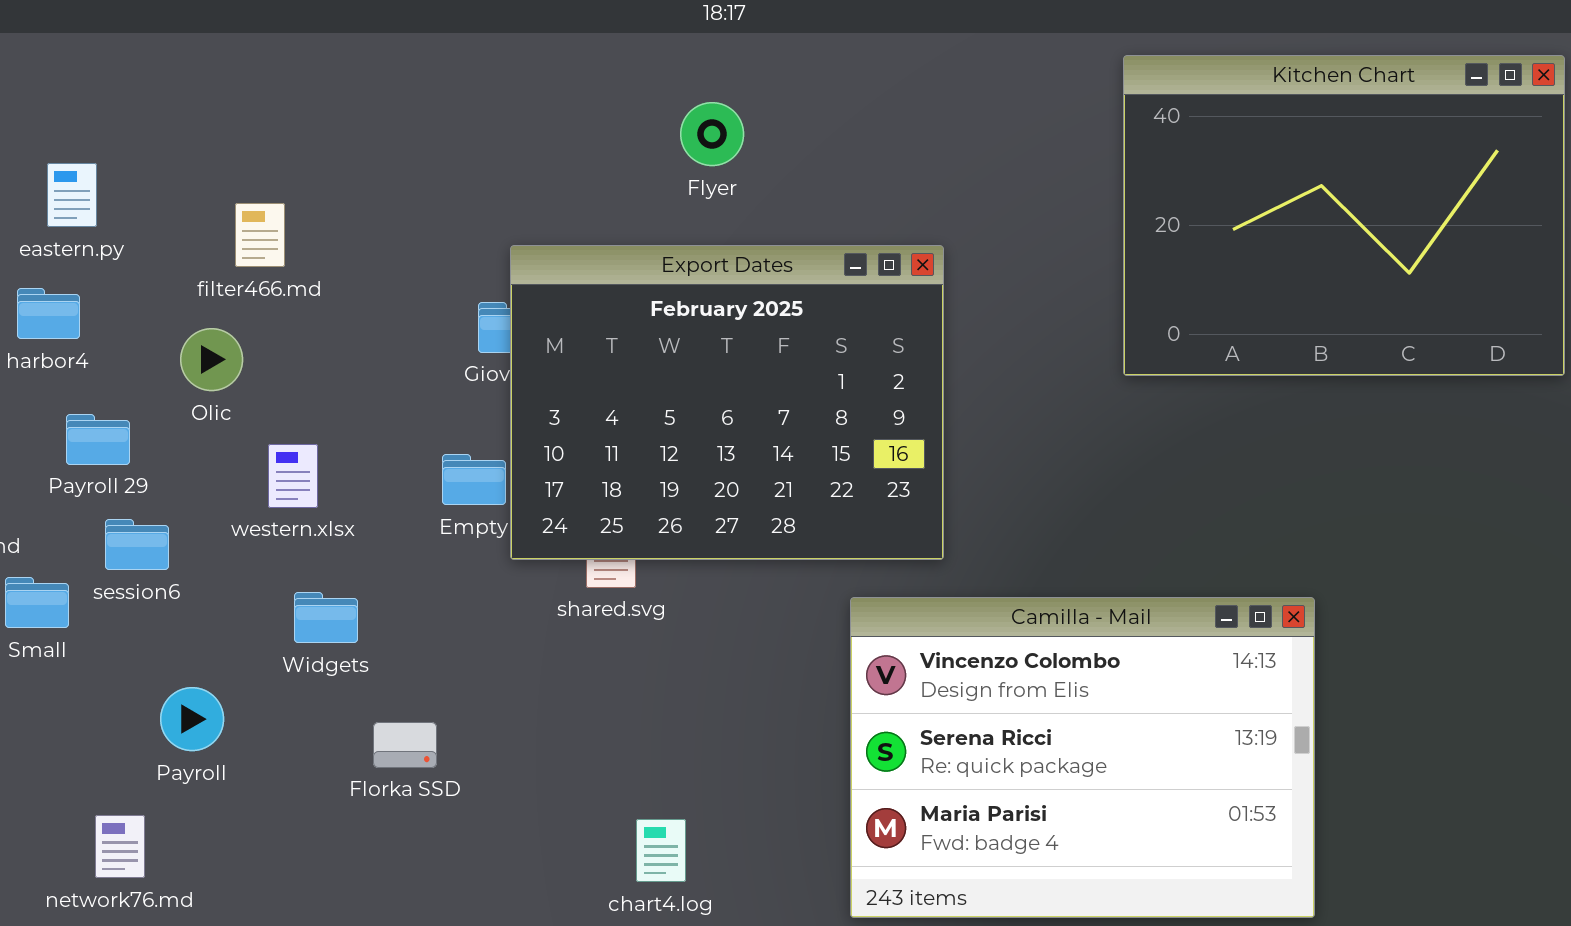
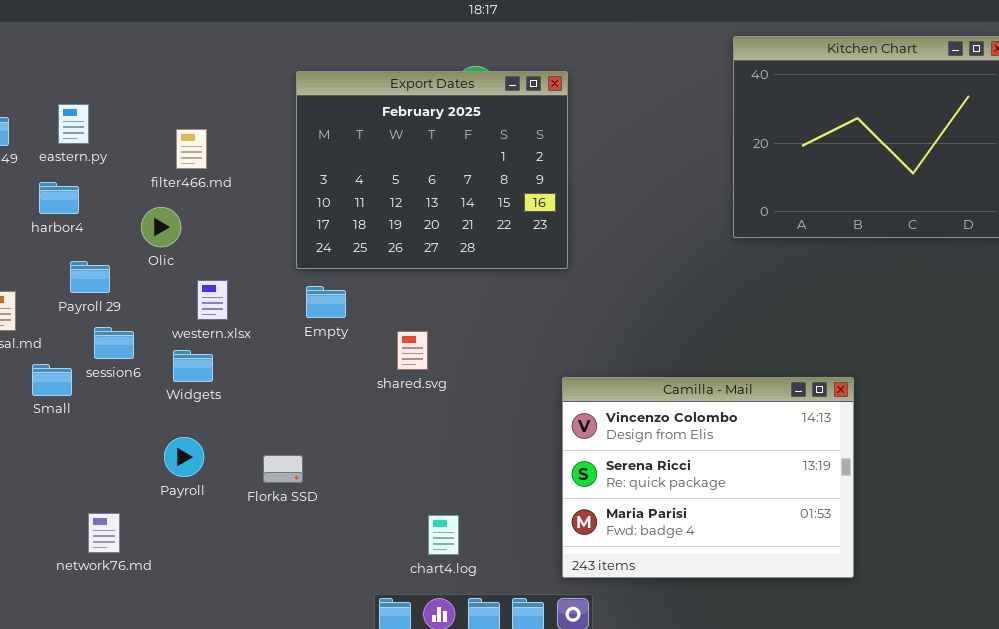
Export Dates: [510,245,944,560] -> [296,71,568,269], moved
Widgets: [294,592,358,643] -> [173,350,213,382], moved
Payroll: [160,687,224,751] -> [164,437,204,477], moved

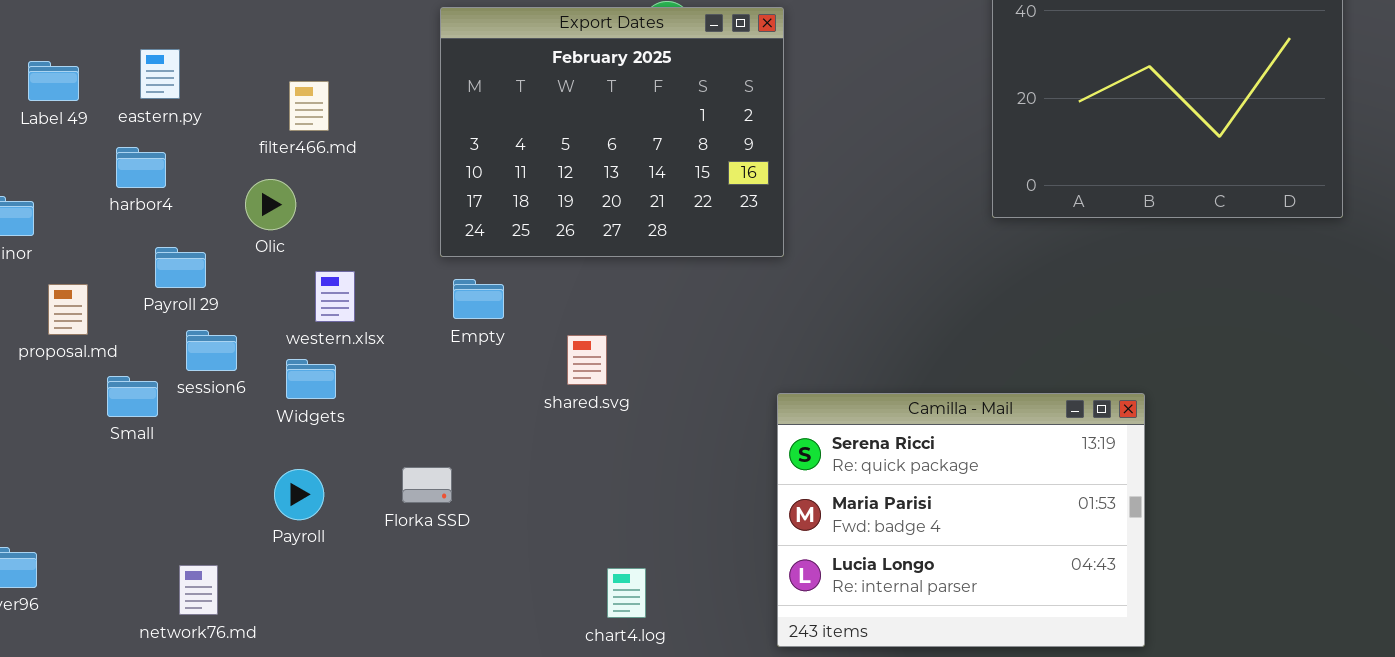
Camilla - Mail: [562,377,854,578] -> [777,393,1145,647], scrolled down 1 row
Florka SSD: [263,455,303,483] -> [402,467,452,503], moved

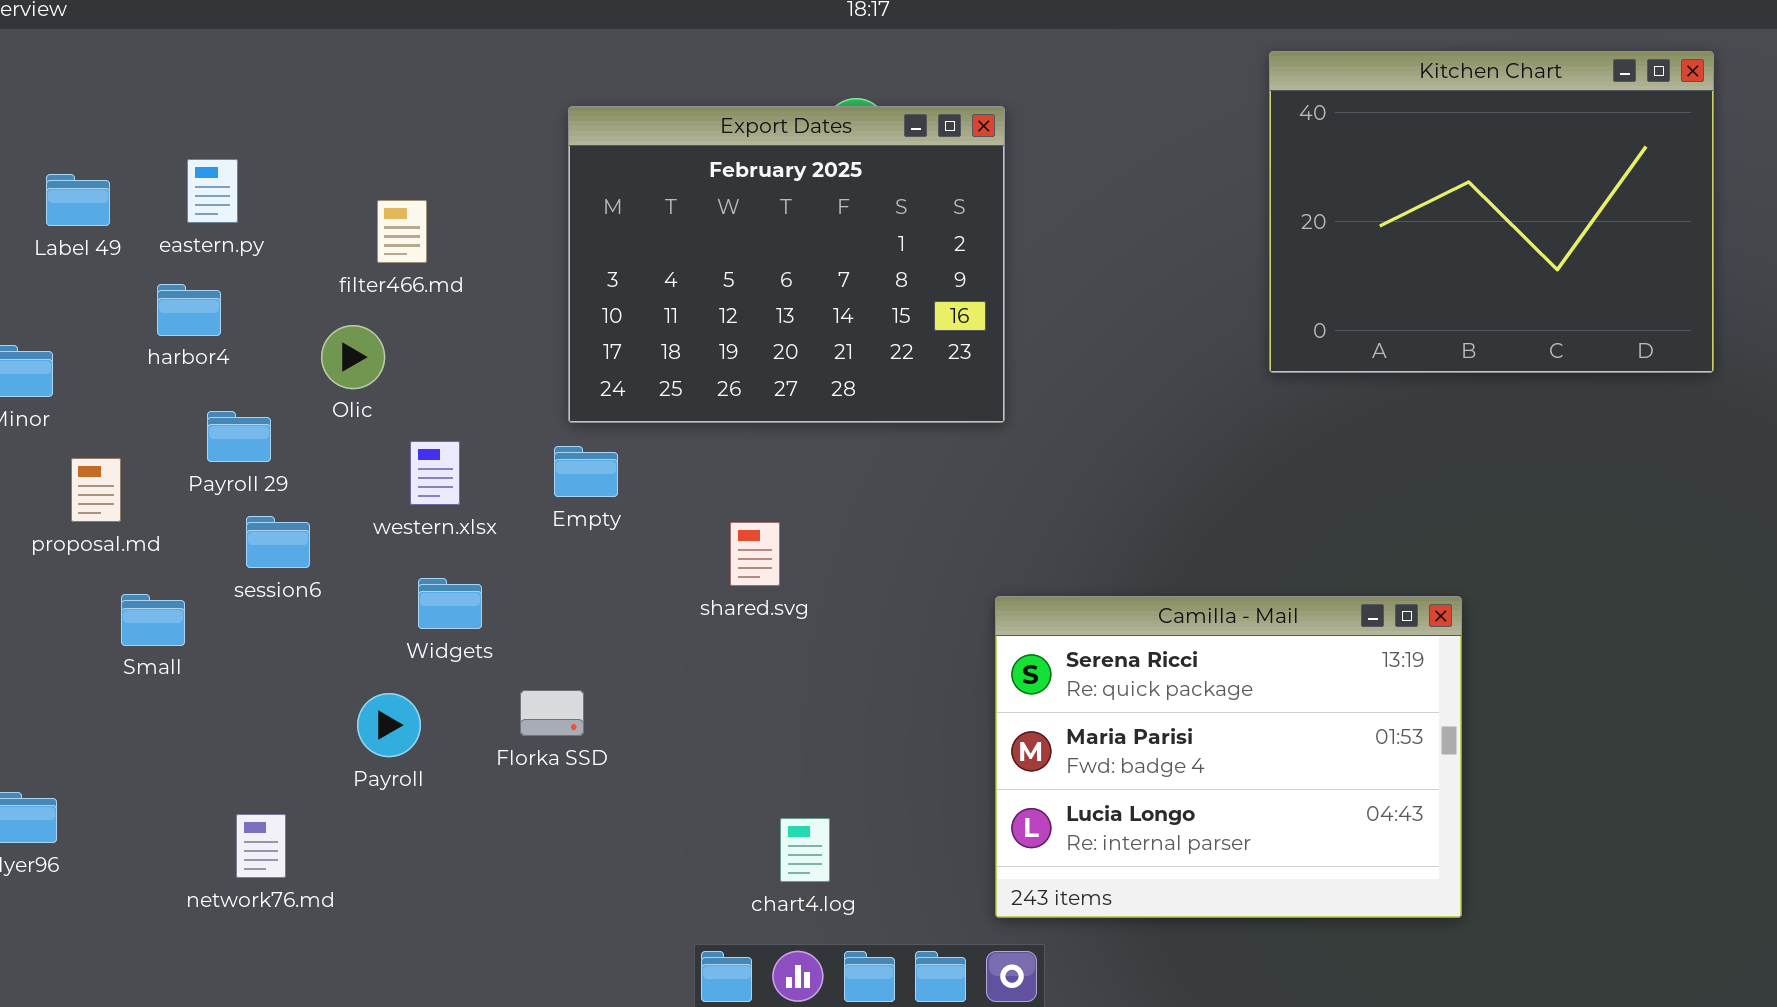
Empty: [453,279,504,319] -> [554,446,618,497], moved
Widgets: [286,359,336,399] -> [418,578,482,629], moved
Small: [107,376,158,417] -> [121,594,185,646], moved

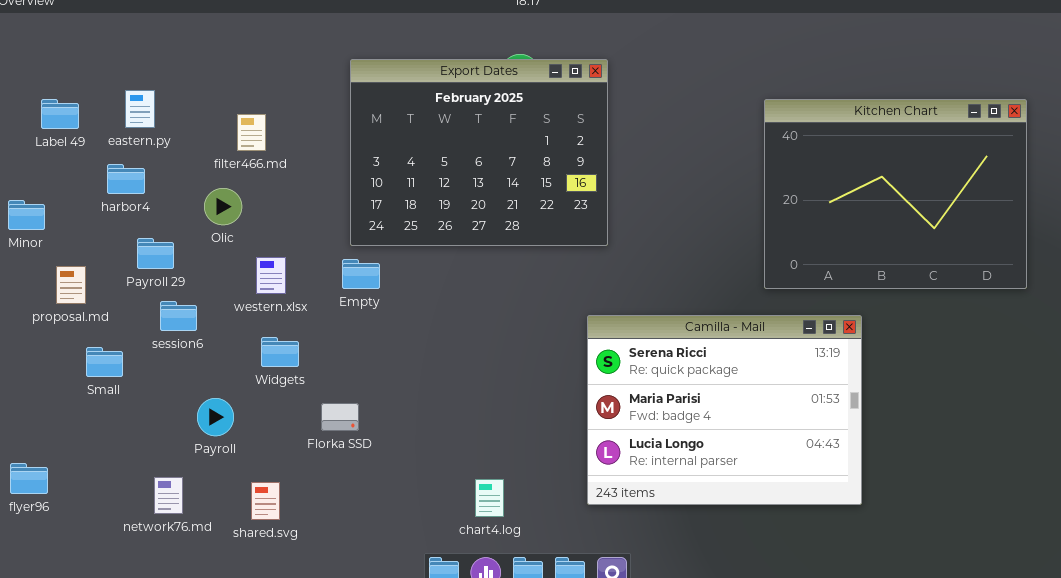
Kitchen Chart: [1269,51,1714,373] -> [764,99,1027,289], moved
shared.svg: [730,522,780,586] -> [251,482,280,520], moved
Camilla - Mail: [995,596,1462,918] -> [587,315,862,505], moved
Payroll: [357,693,421,757] -> [197,398,234,436], moved

